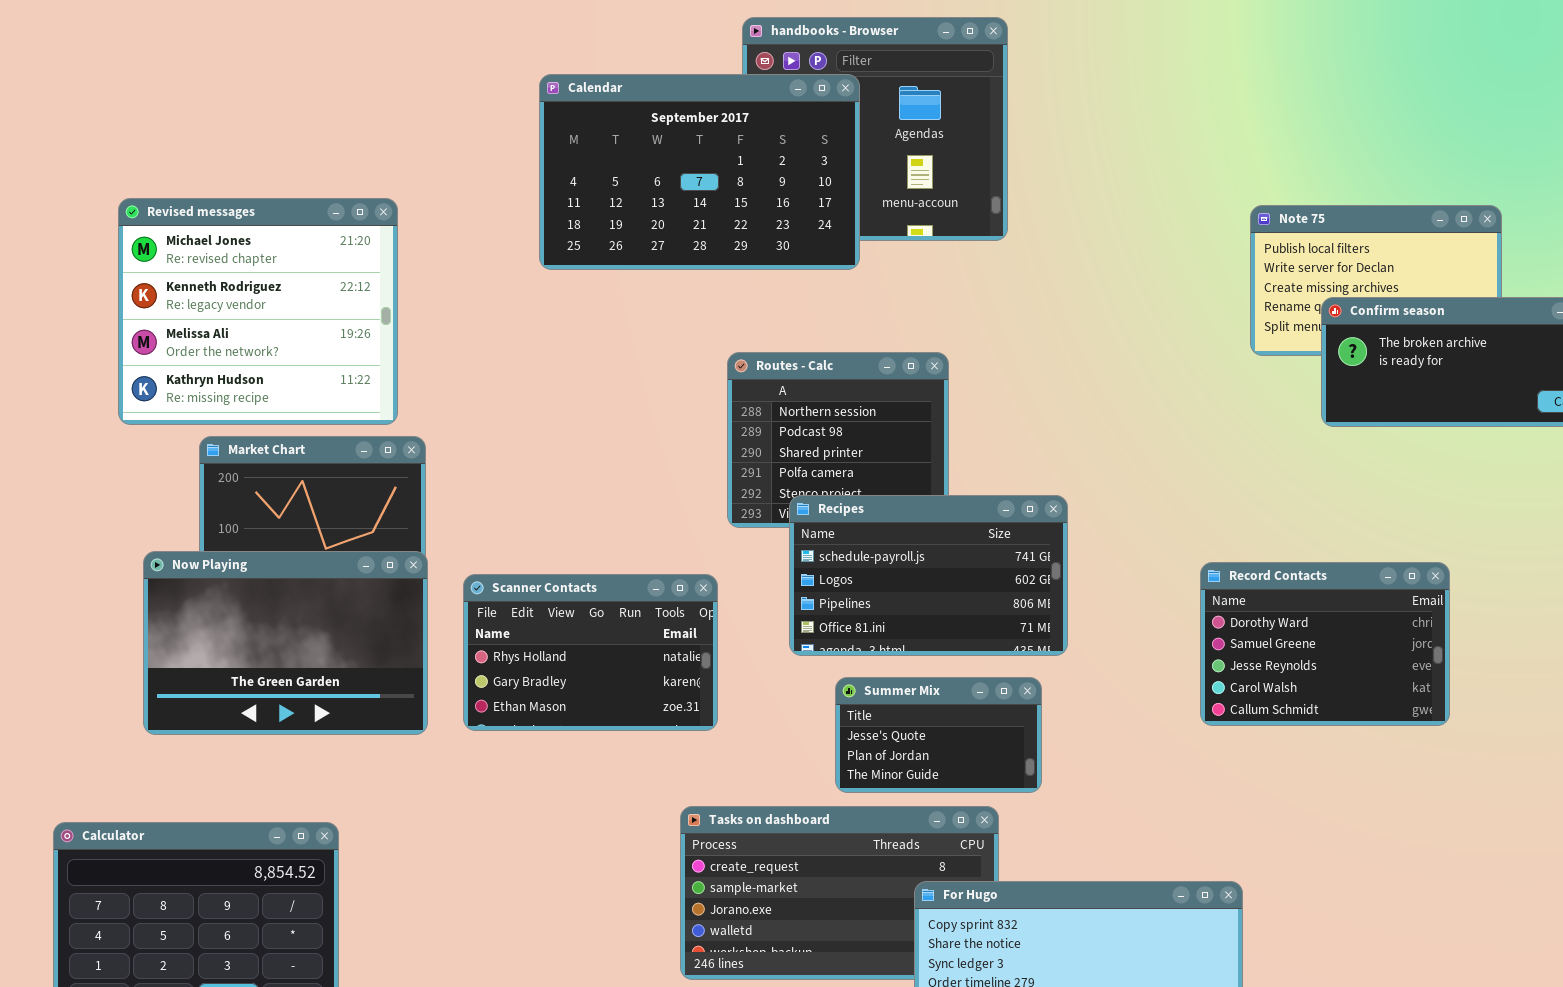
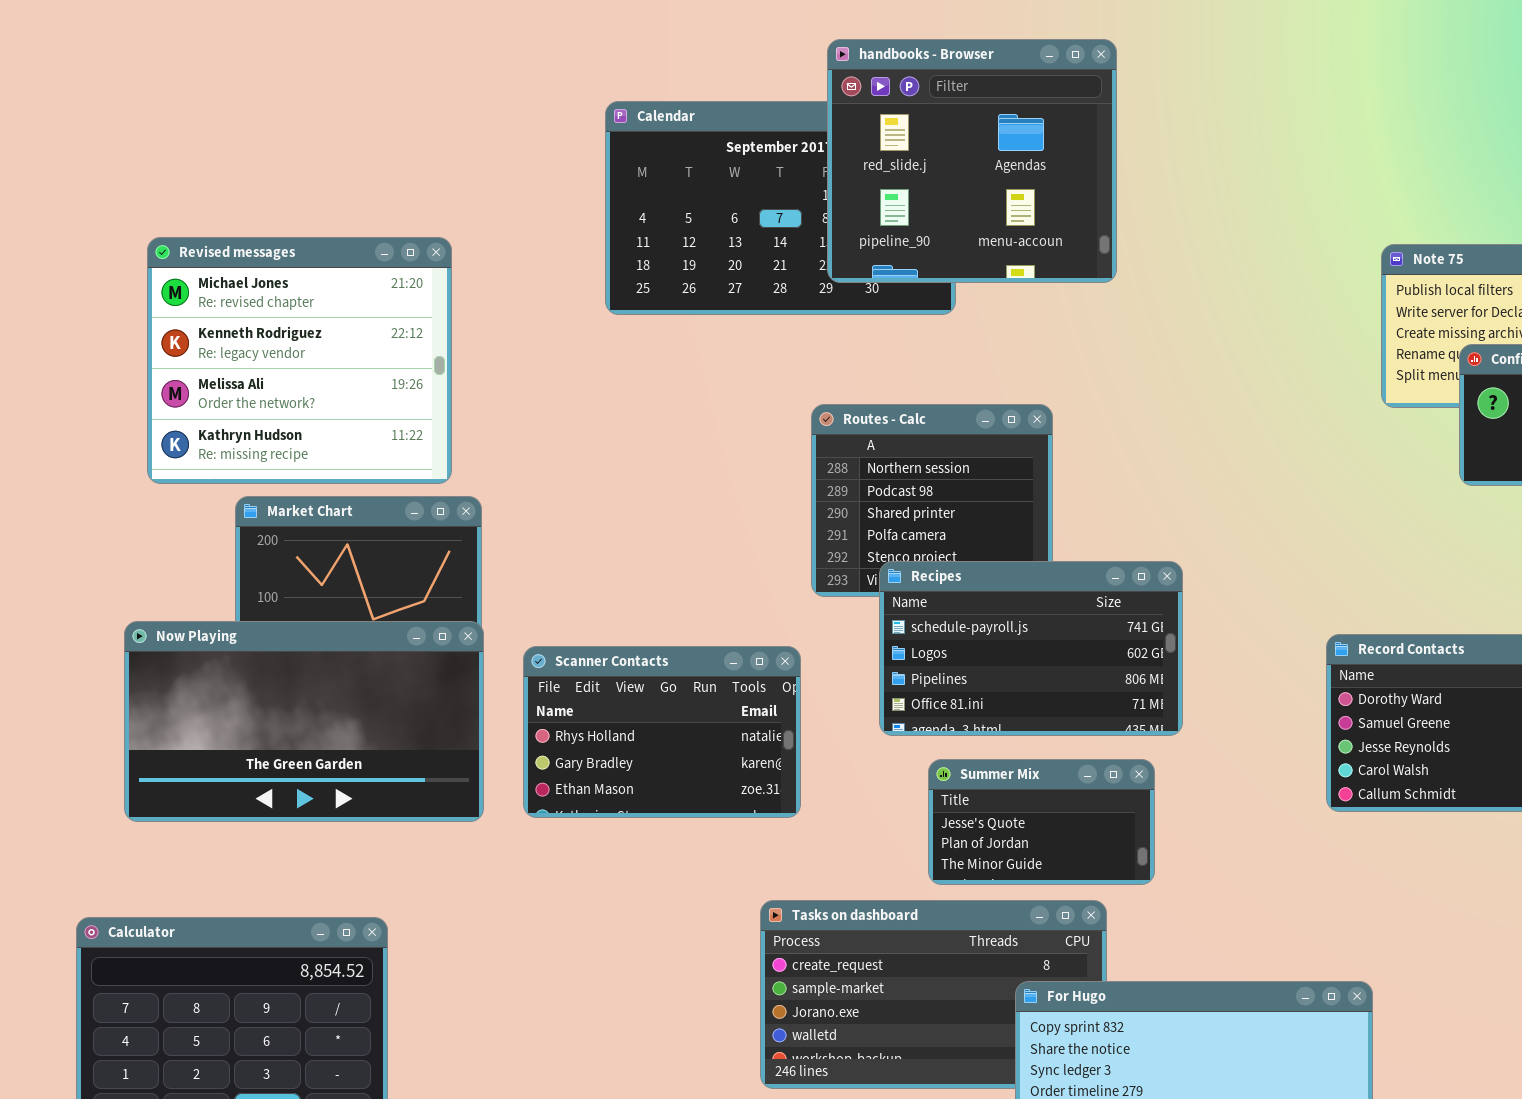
handbooks - Browser: [742,17,1008,241] -> [827,39,1117,283], raised
Now Playing: [143,551,428,735] -> [124,621,484,822], resized

